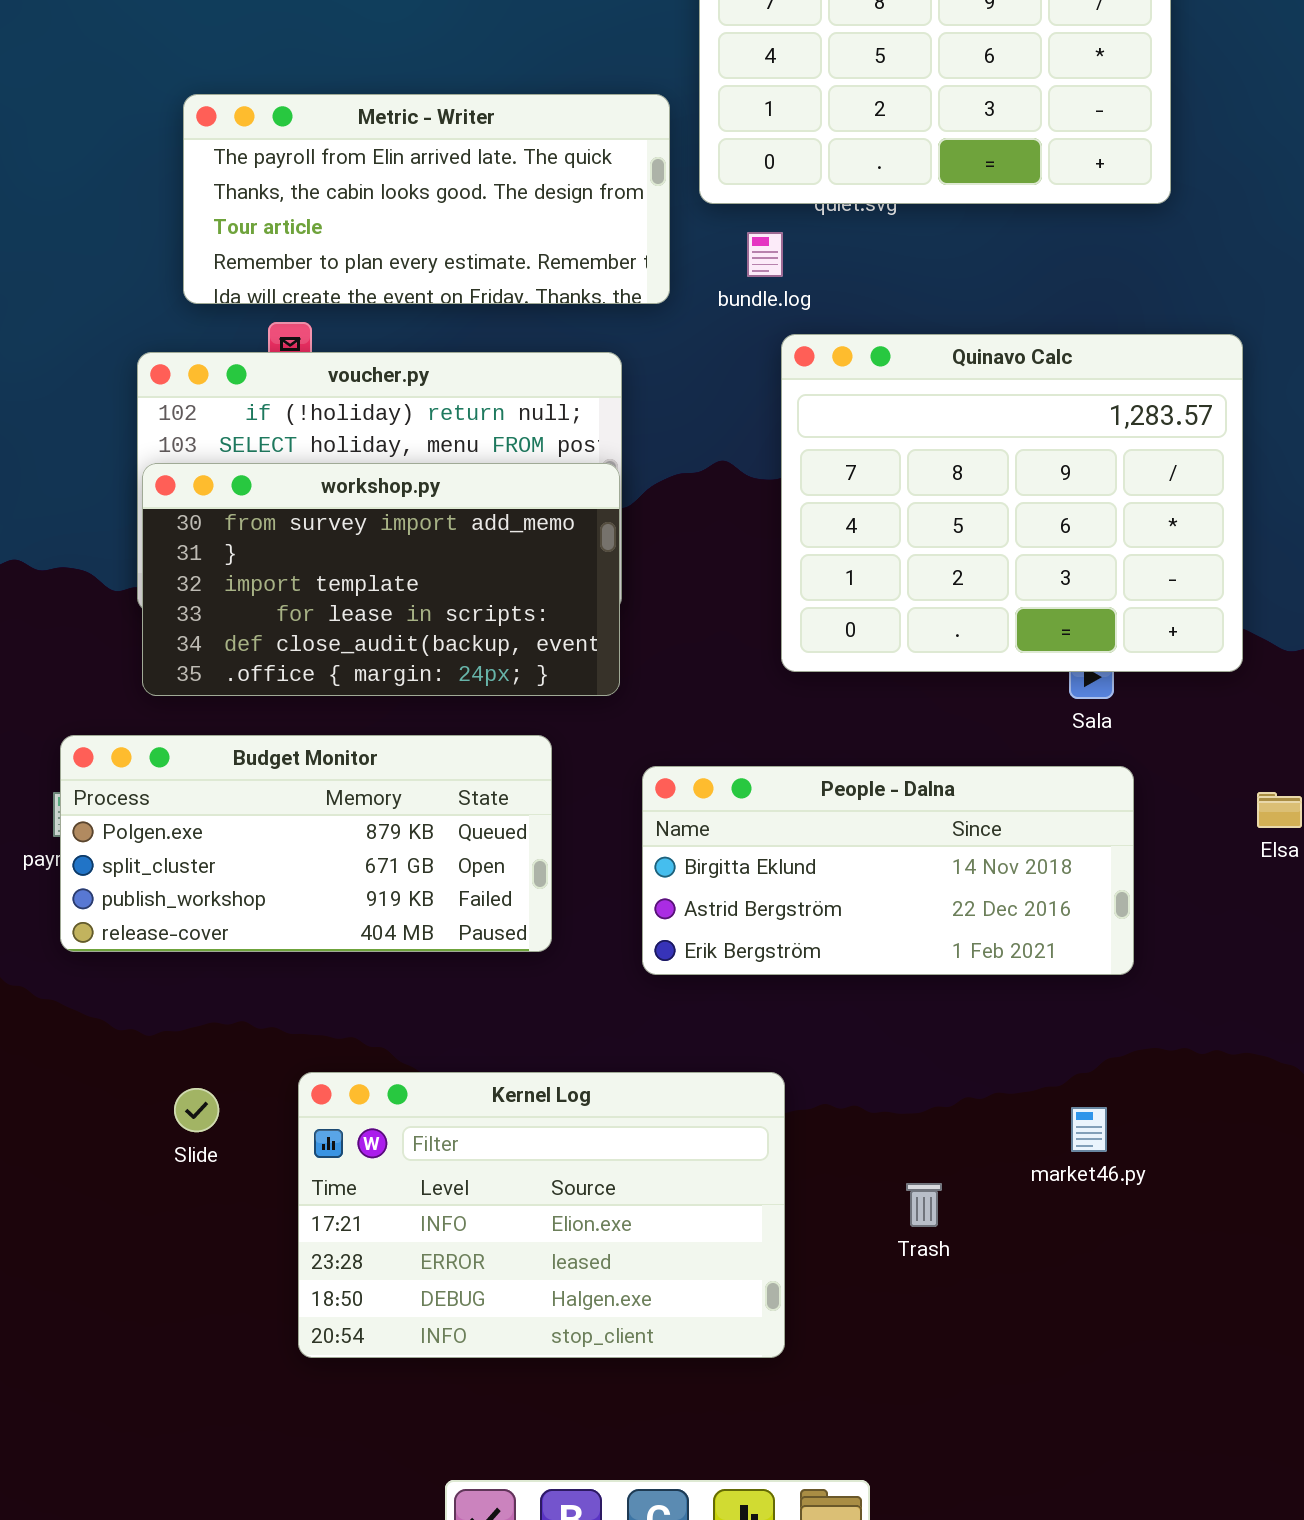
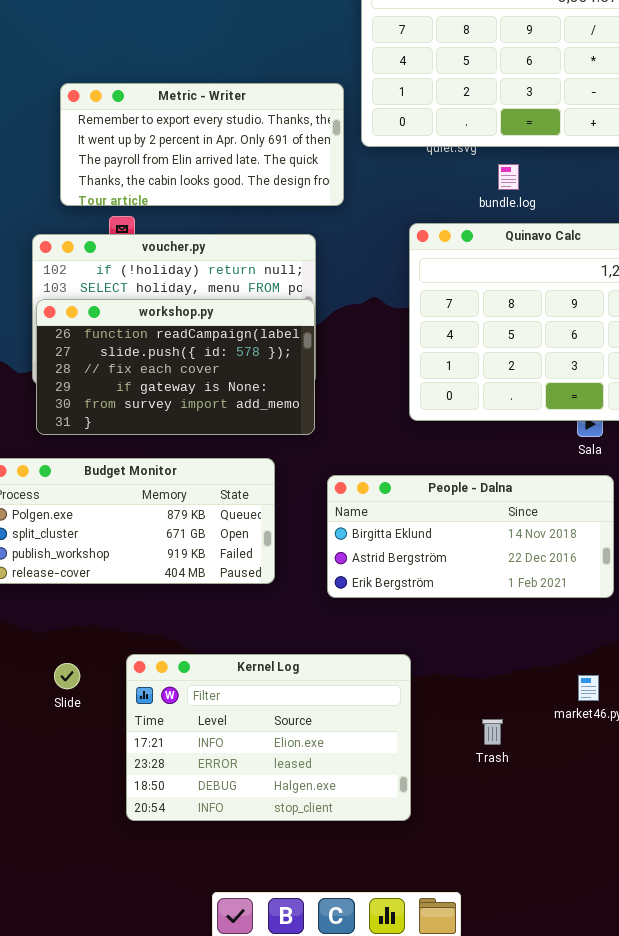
Metric - Writer: [183,94,670,304] -> [60,83,344,206], scrolled up 2 rows
bundle.log: [747,232,783,277] -> [498,164,519,190], moved
workshop.py: [142,463,620,696] -> [36,299,315,435], scrolled up 4 rows

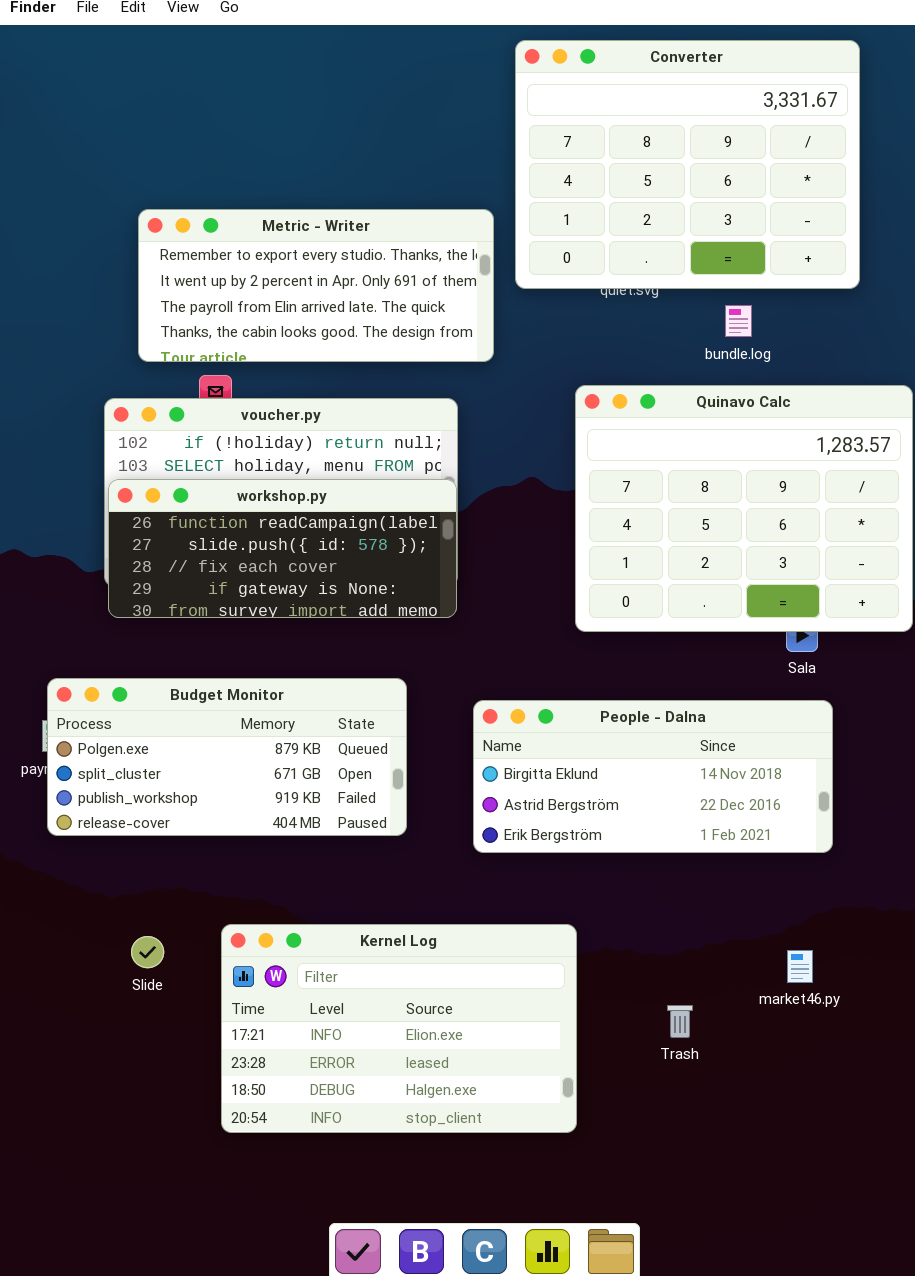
bundle.log: [498,164,519,190] -> [725,305,752,337], moved
workshop.py: [36,299,315,435] -> [108,479,457,618], resized

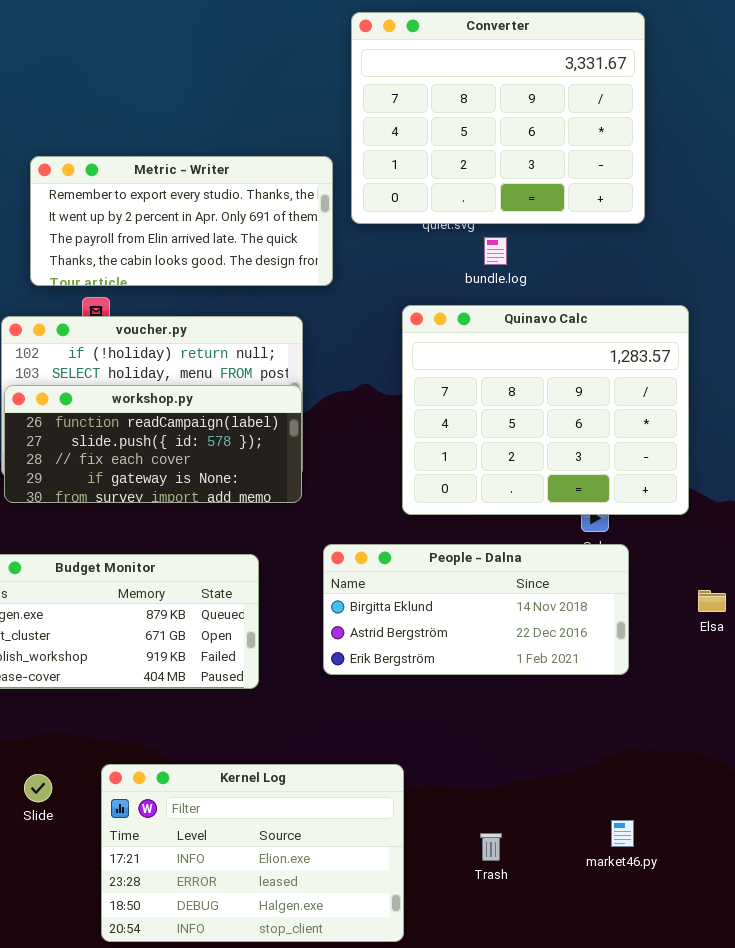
bundle.log: [725,305,752,337] -> [484,237,507,265], moved
People - Dalna: [473,700,833,853] -> [323,544,629,675], moved
market46.py: [787,950,813,983] -> [611,820,634,847], moved

